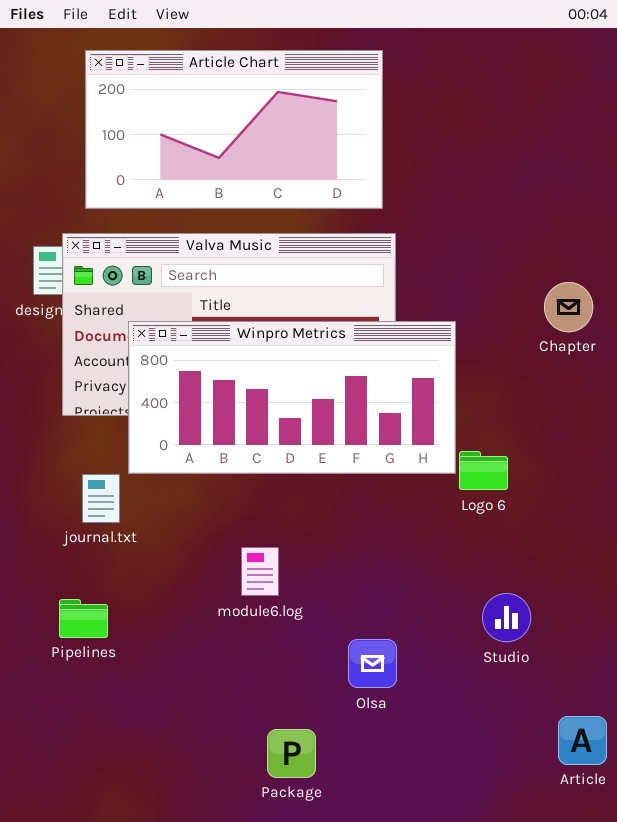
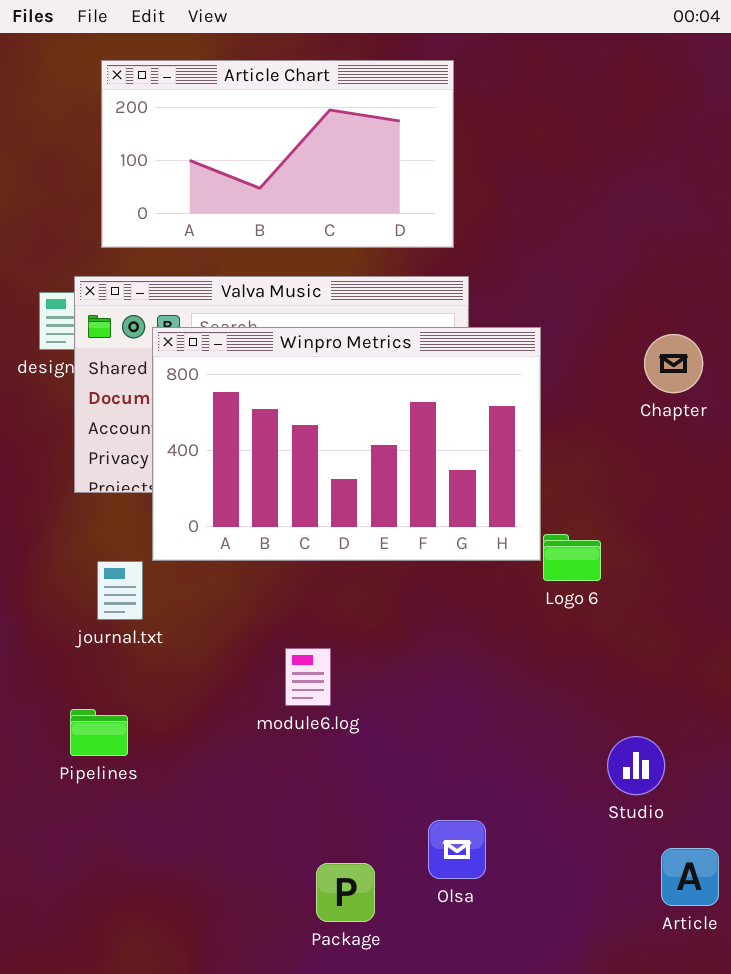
Winpro Metrics: [128,321,456,474] -> [152,327,541,561], resized
Studio: [482,593,531,642] -> [607,736,665,795], moved
Olsa: [348,639,397,688] -> [428,820,486,879], moved

